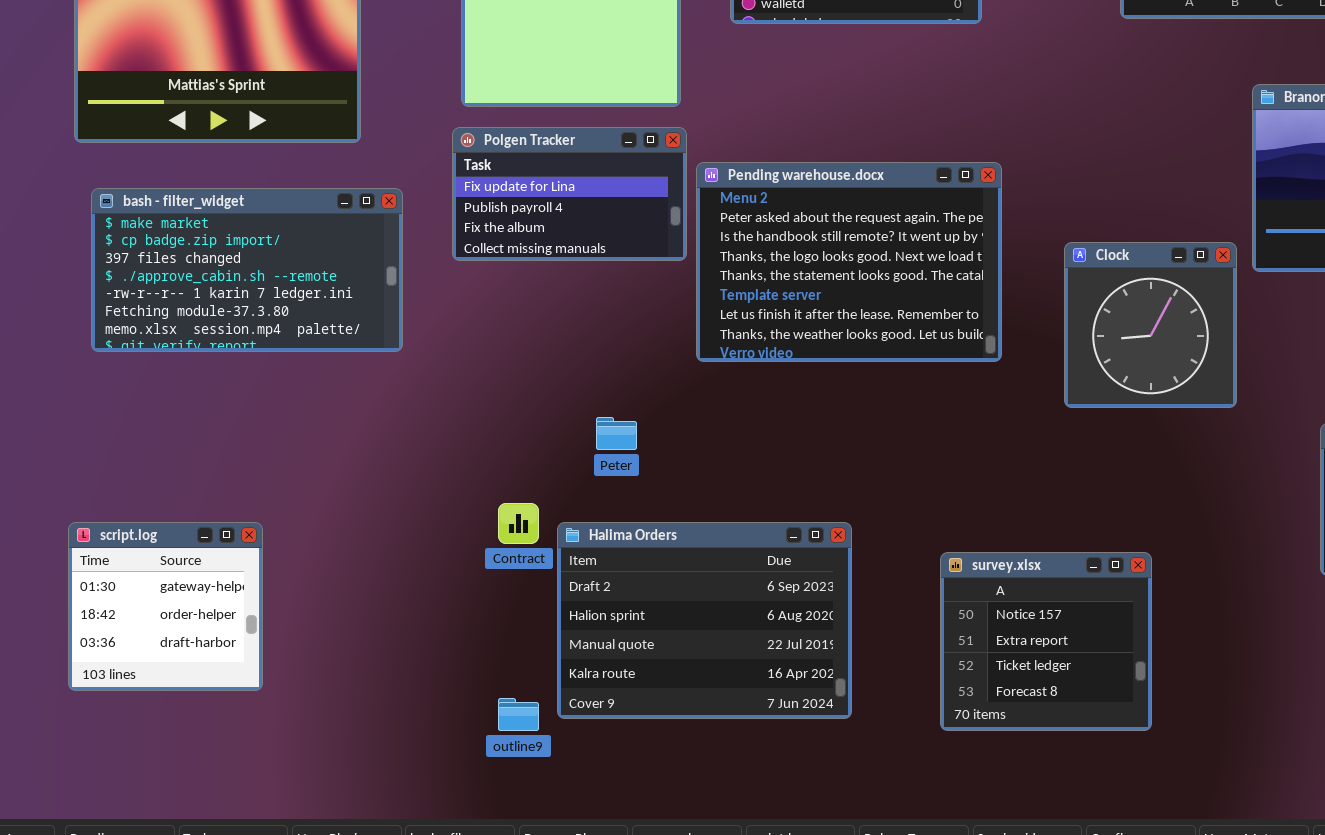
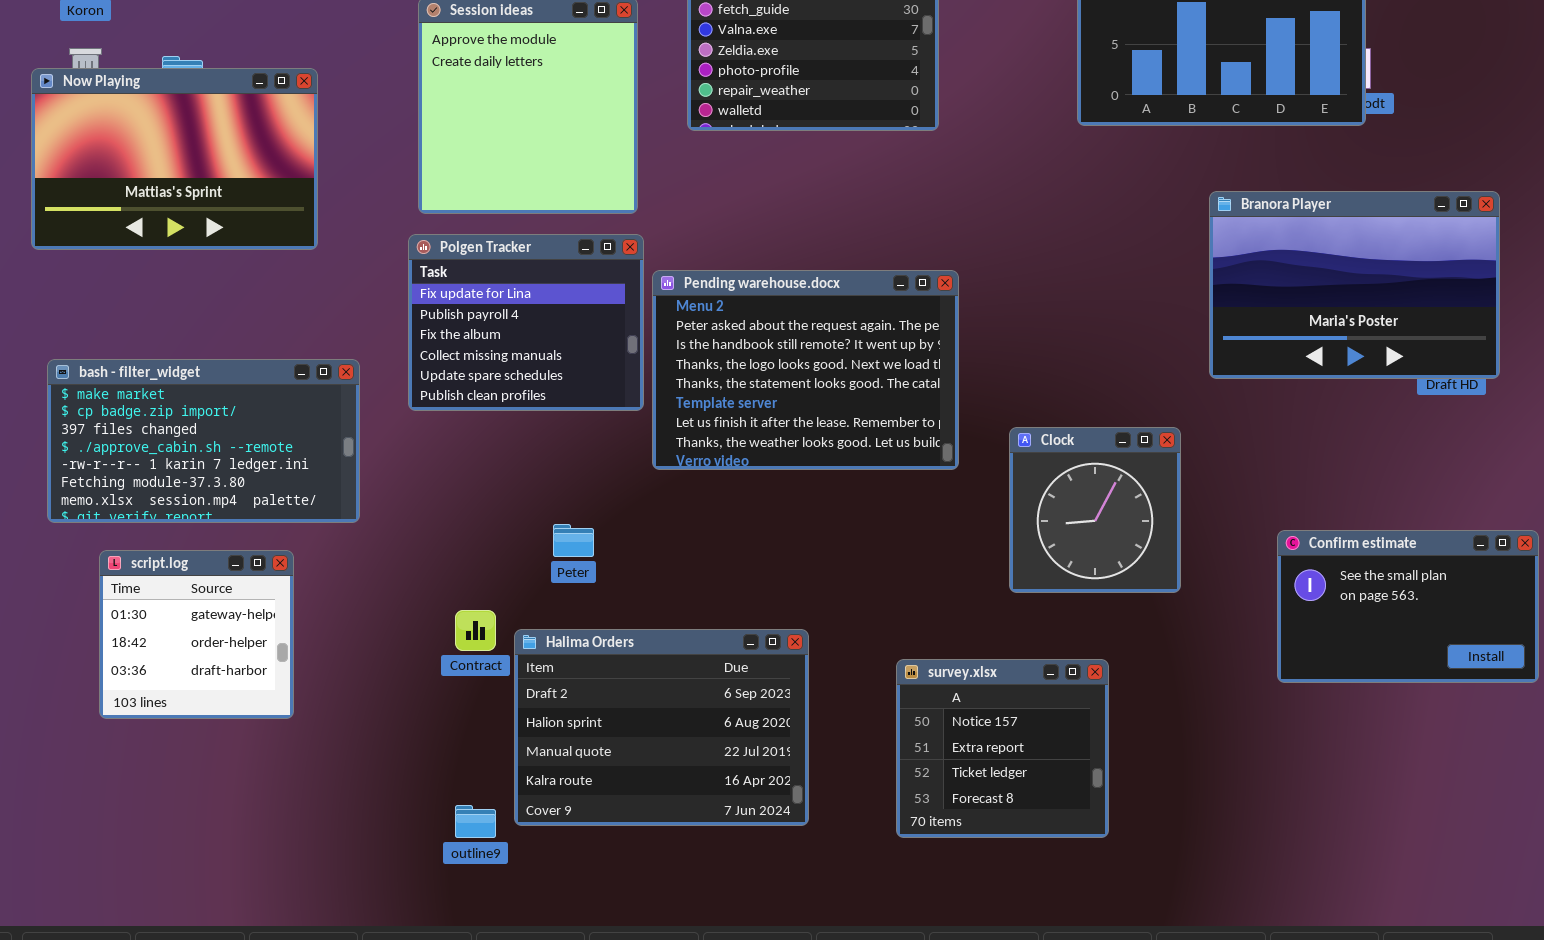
Polgen Tracker: [452,127,687,261] -> [408,234,644,411], resized
bash - filter_widget: [91,188,403,352] -> [47,359,360,523], moved
Clock: [1064,242,1237,408] -> [1009,427,1181,593], moved
script.log: [68,522,263,691] -> [99,550,294,719], moved

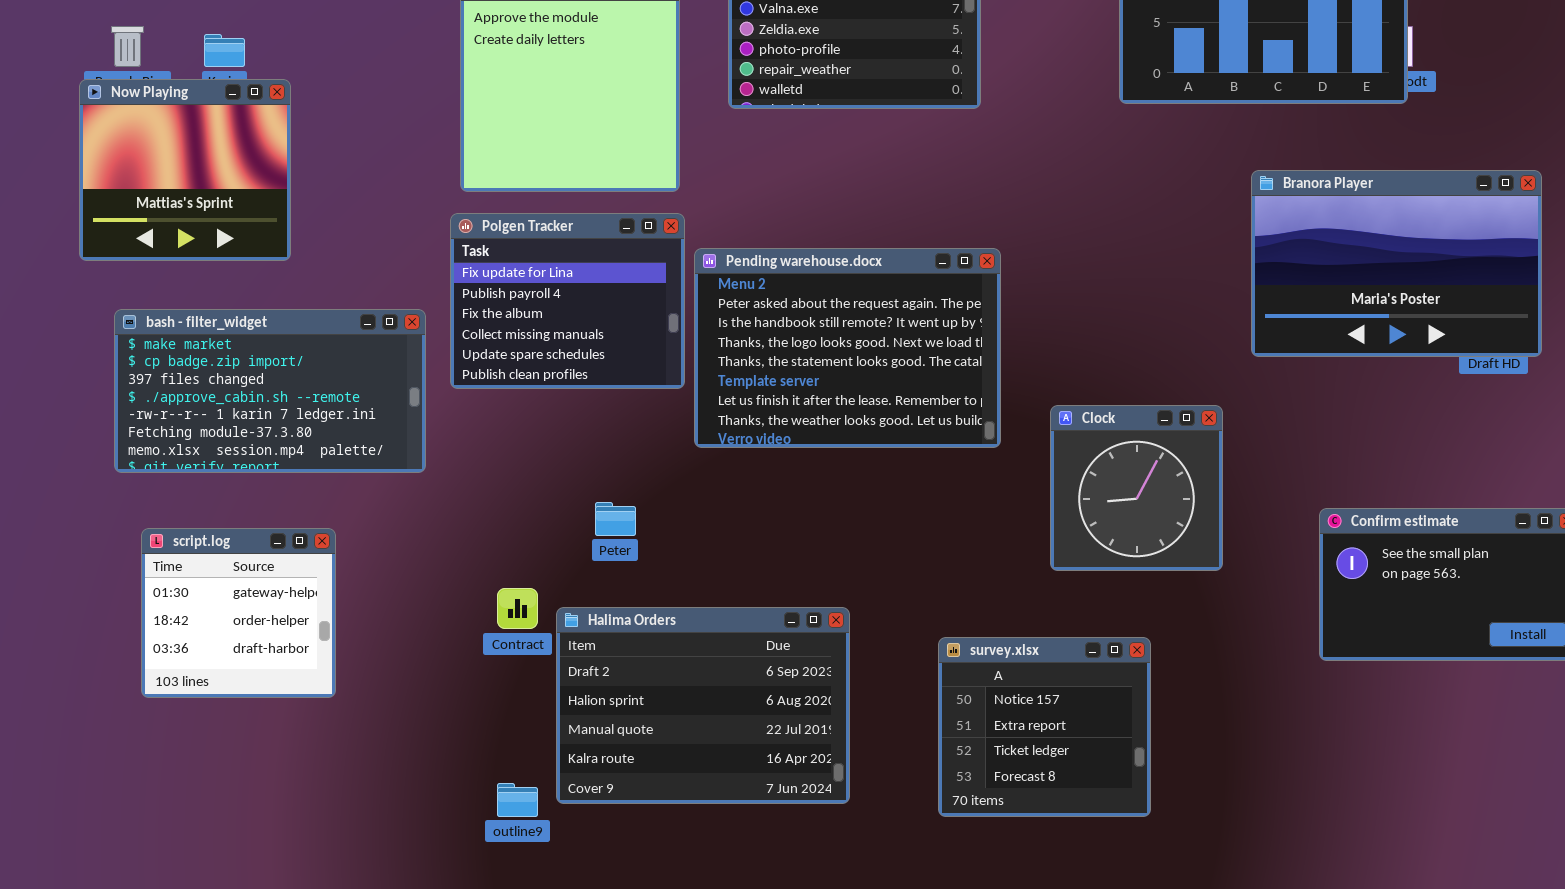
Now Playing: [31,68,318,250] -> [79,79,291,261], moved, resized
bash - filter_widget: [47,359,360,523] -> [114,309,426,473], moved

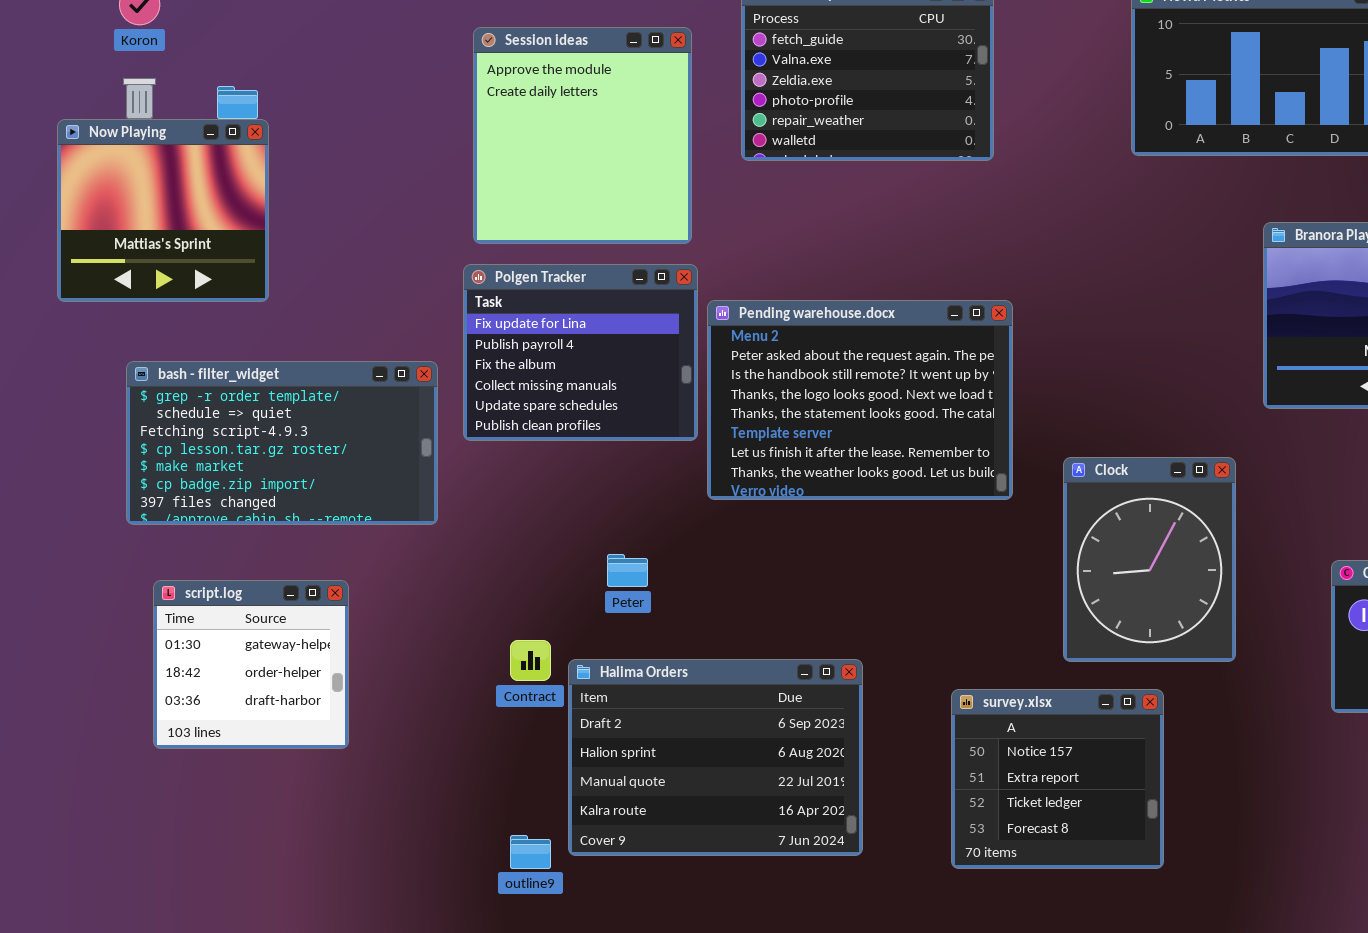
Now Playing: [79,79,291,261] -> [57,119,269,302], moved
bash - filter_widget: [114,309,426,473] -> [126,361,438,525], scrolled up 4 rows
Clock: [1050,405,1223,571] -> [1063,457,1236,662], resized

